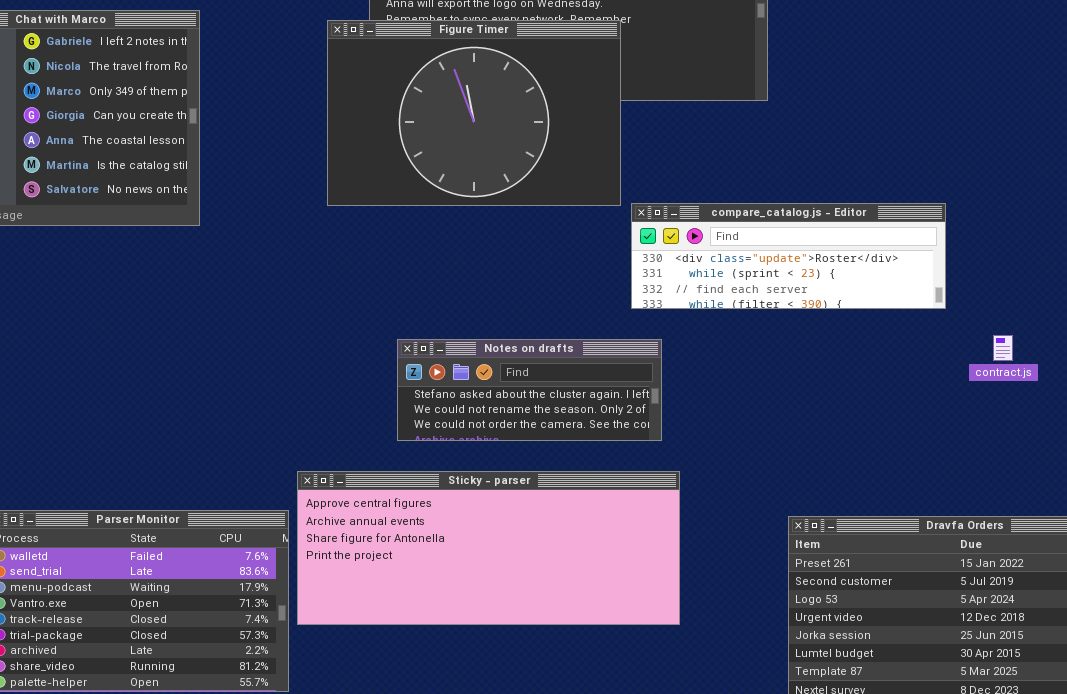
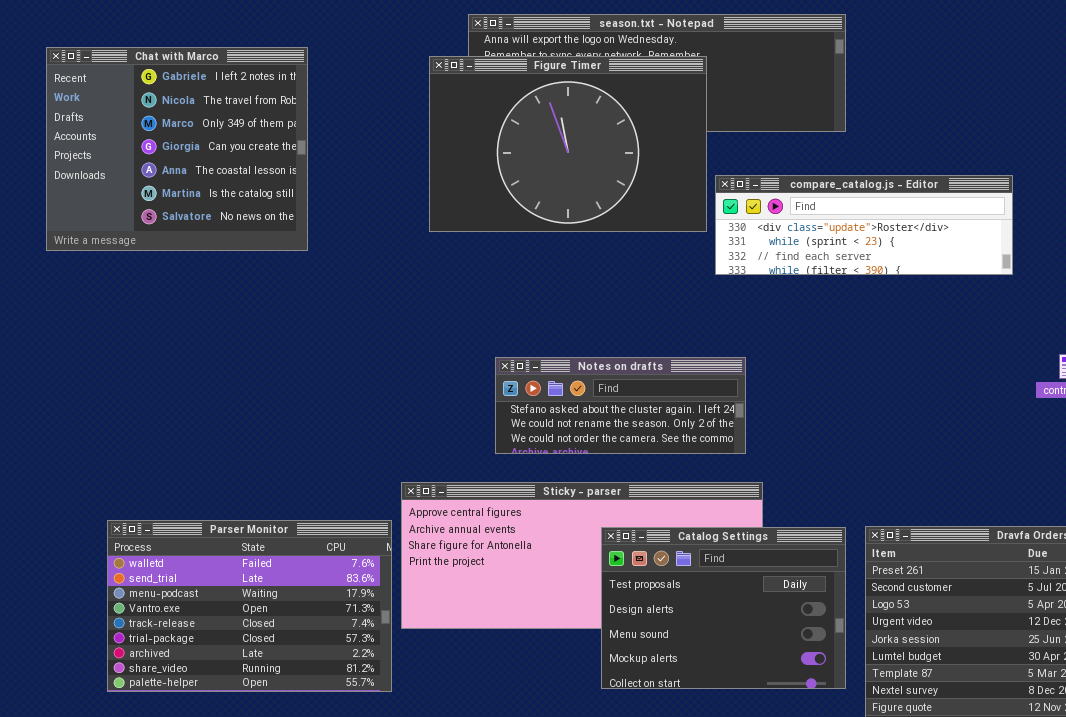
compare_catalog.js - Editor: [631,203,946,309] -> [715,175,1013,275], moved
Catalog Settings: none -> [601,527,846,689], opened

